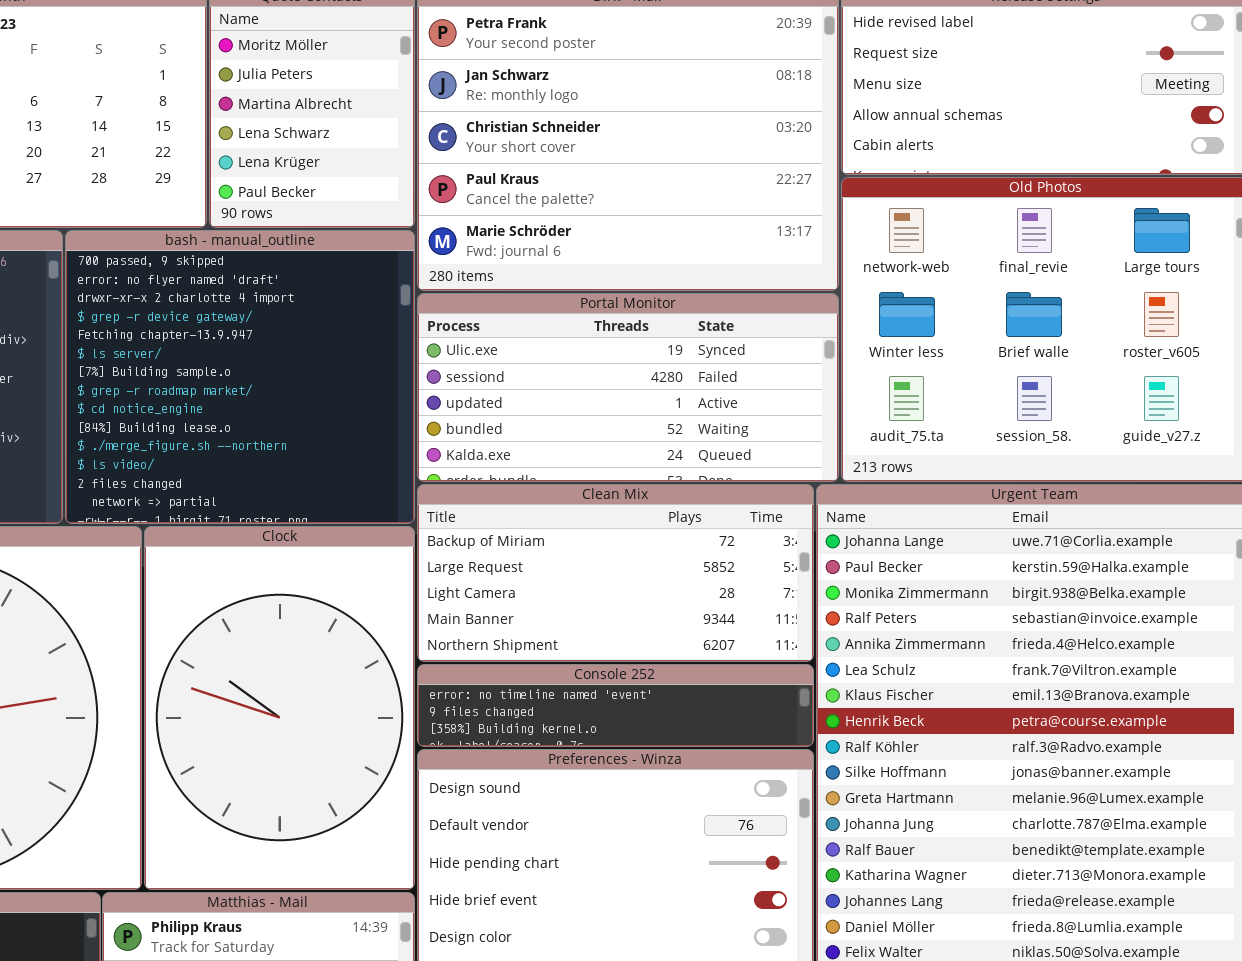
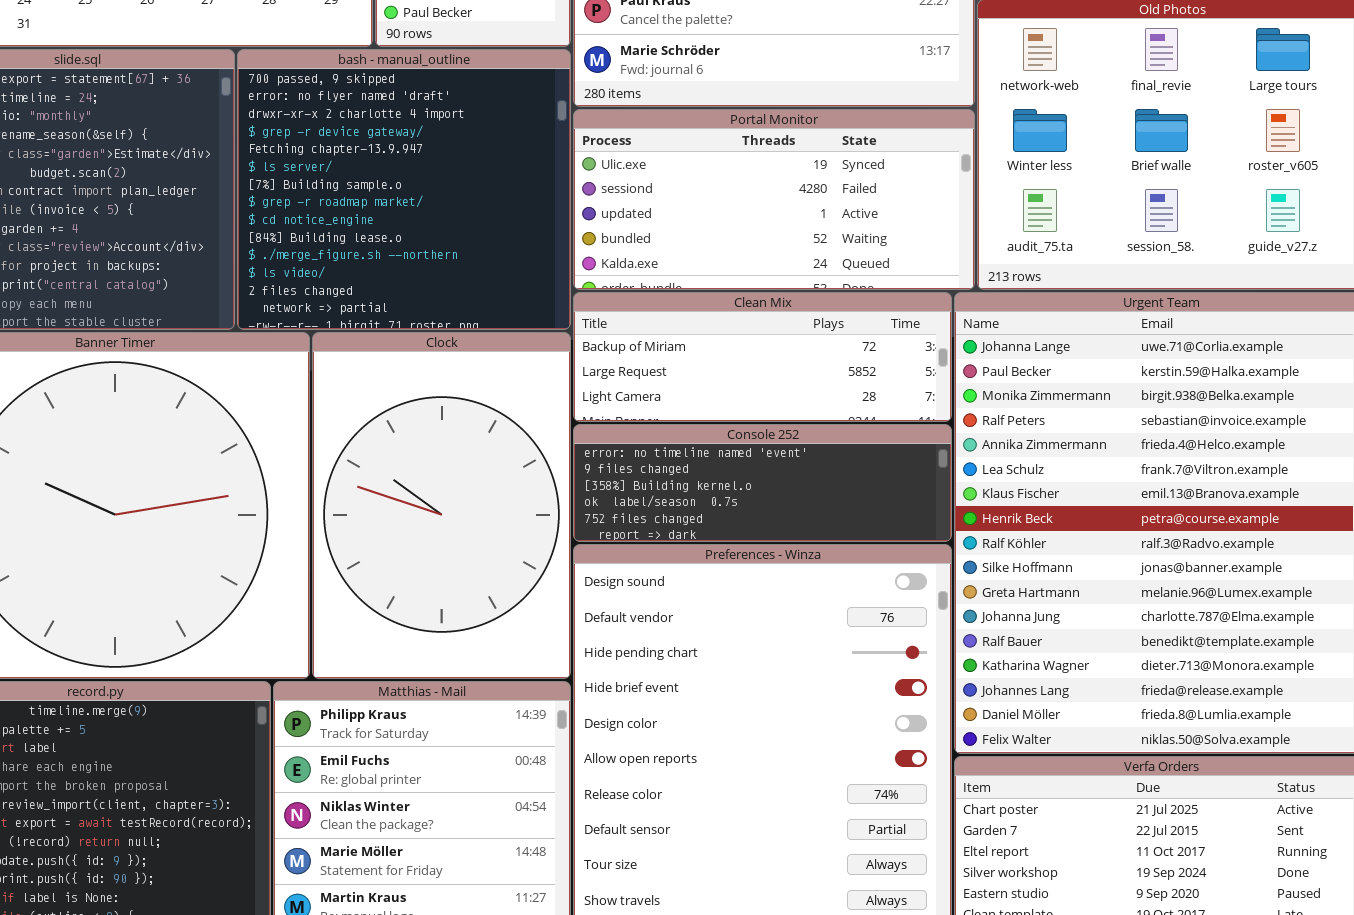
Clean Mix: [417,484,814,662] -> [573,292,952,422], resized
Console 252: [417,664,814,747] -> [573,424,952,542], resized

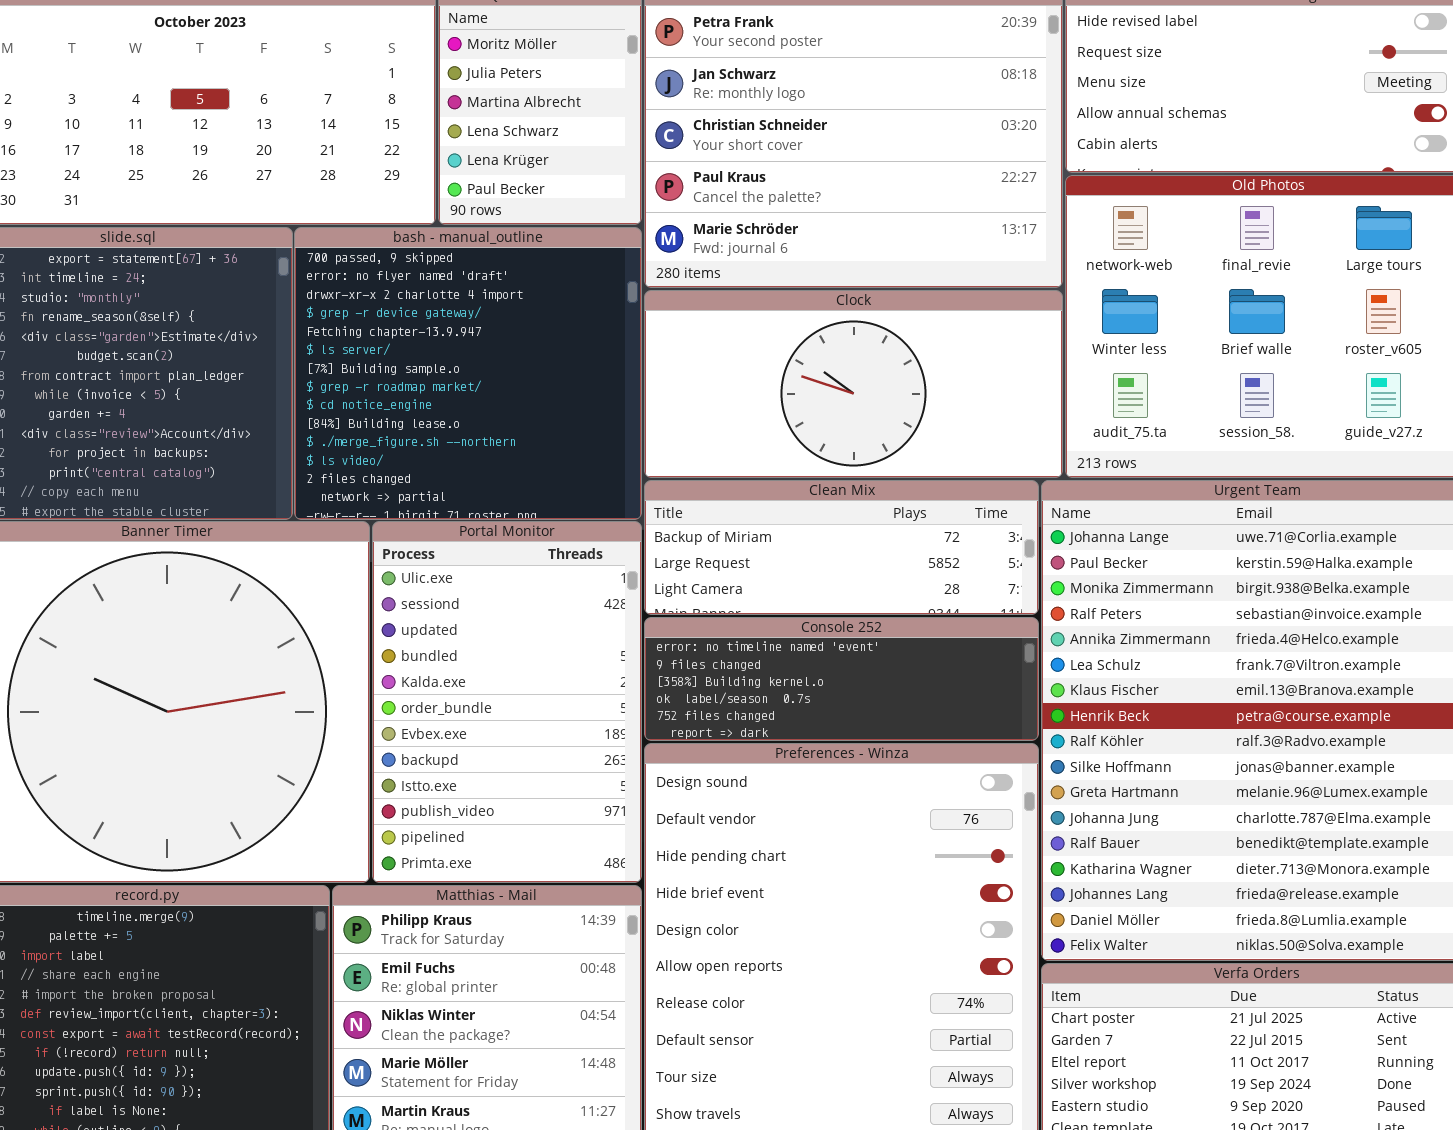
Portal Monitor: [573,109,975,290] -> [372,521,642,883], moved, resized
Clock: [312,332,571,679] -> [644,290,1063,478], moved, resized

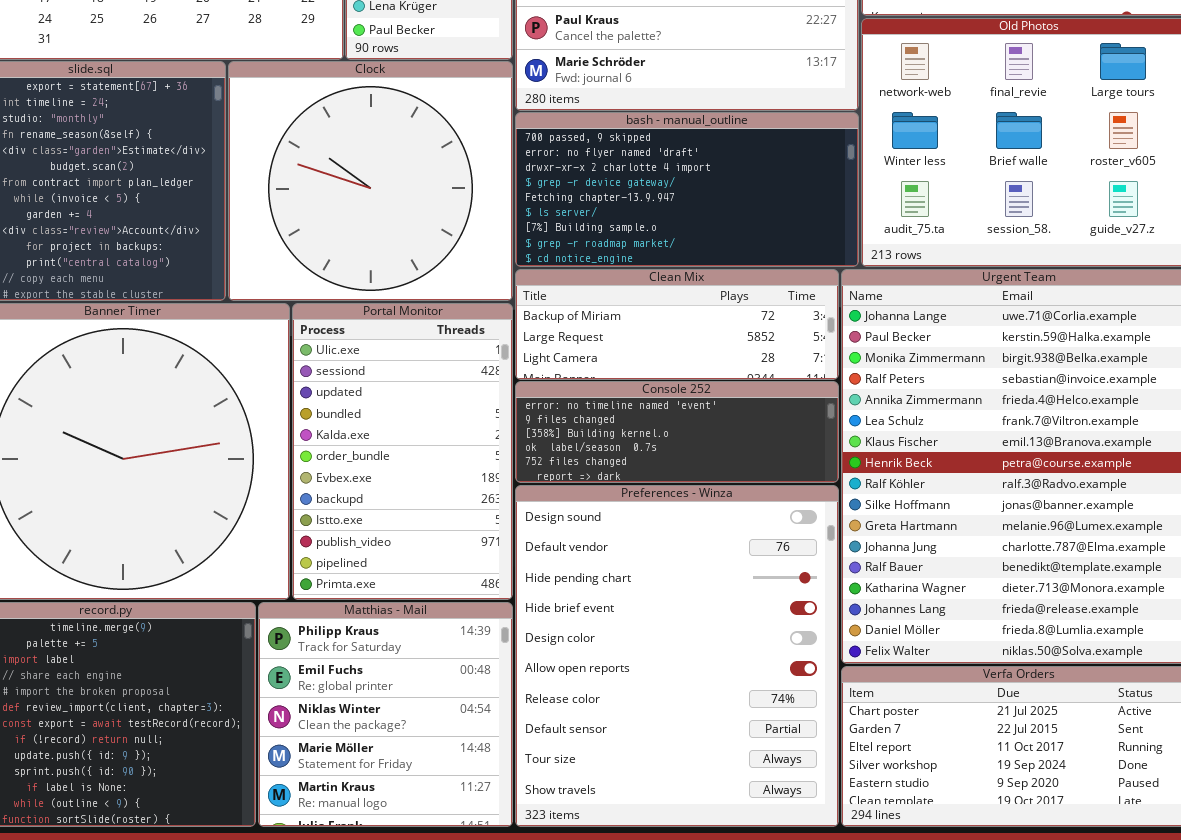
bash - manual_outline: [294,227,642,520] -> [515,112,859,267], moved, resized
Clock: [644,290,1063,478] -> [228,61,513,301], moved, resized

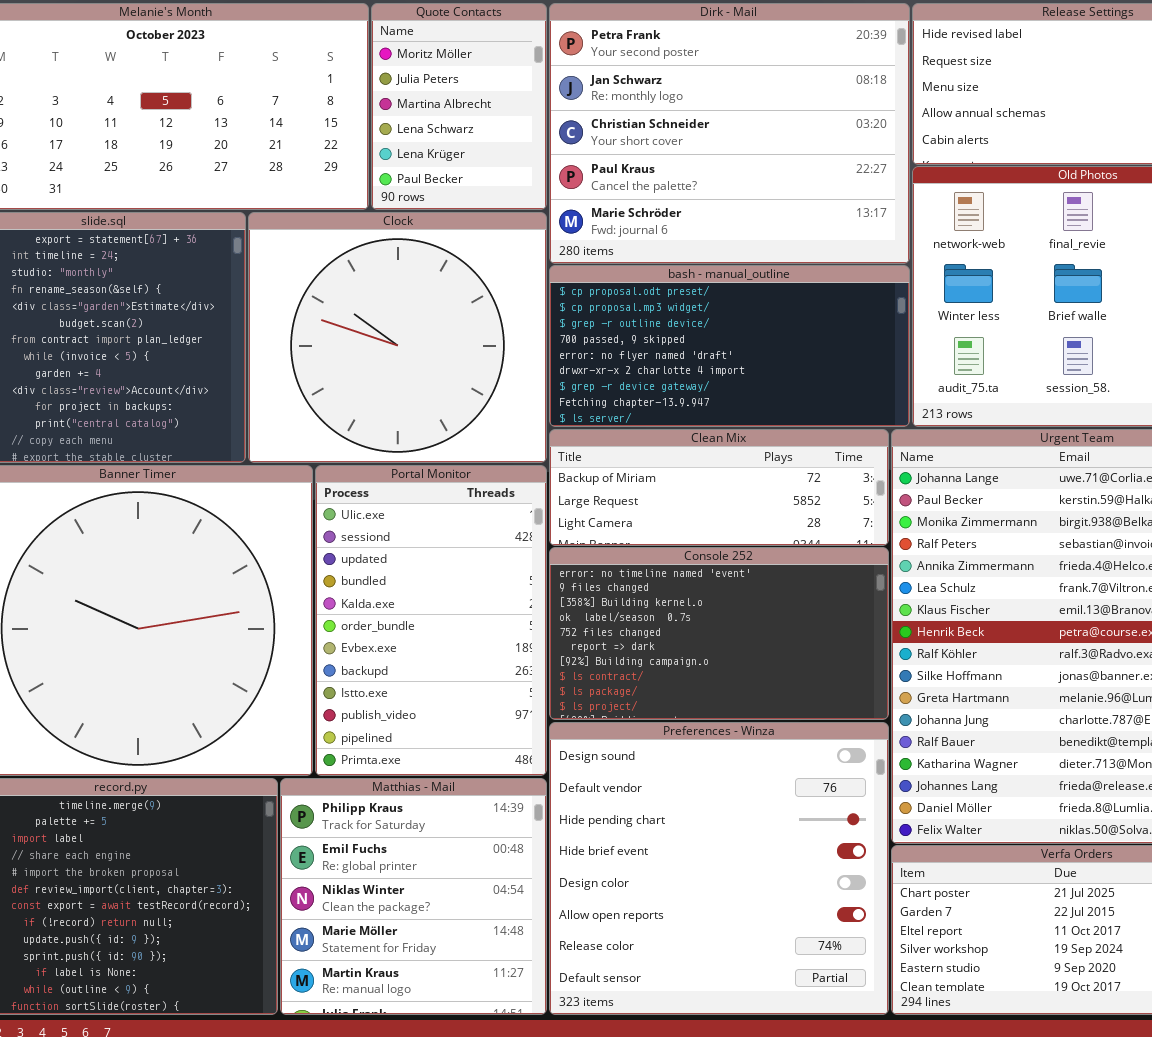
bash - manual_outline: [515,112,859,267] -> [549,265,910,427], scrolled up 3 rows
Console 252: [515,381,839,483] -> [549,547,889,720], resized
Preferences - Winza: [515,485,839,827] -> [549,722,889,1015], resized

